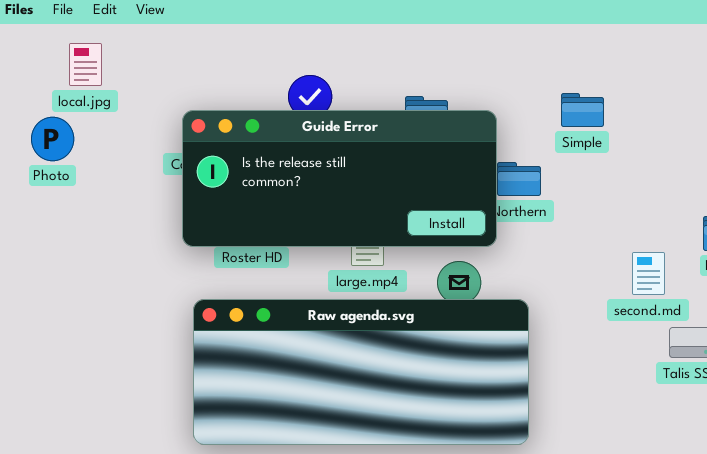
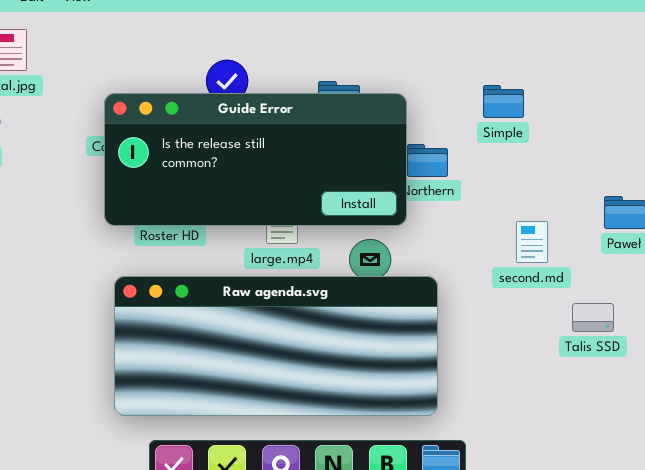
Simple: [561,93,604,127] -> [483,85,524,118], moved
second.md: [632,252,665,295] -> [516,221,548,263], moved

